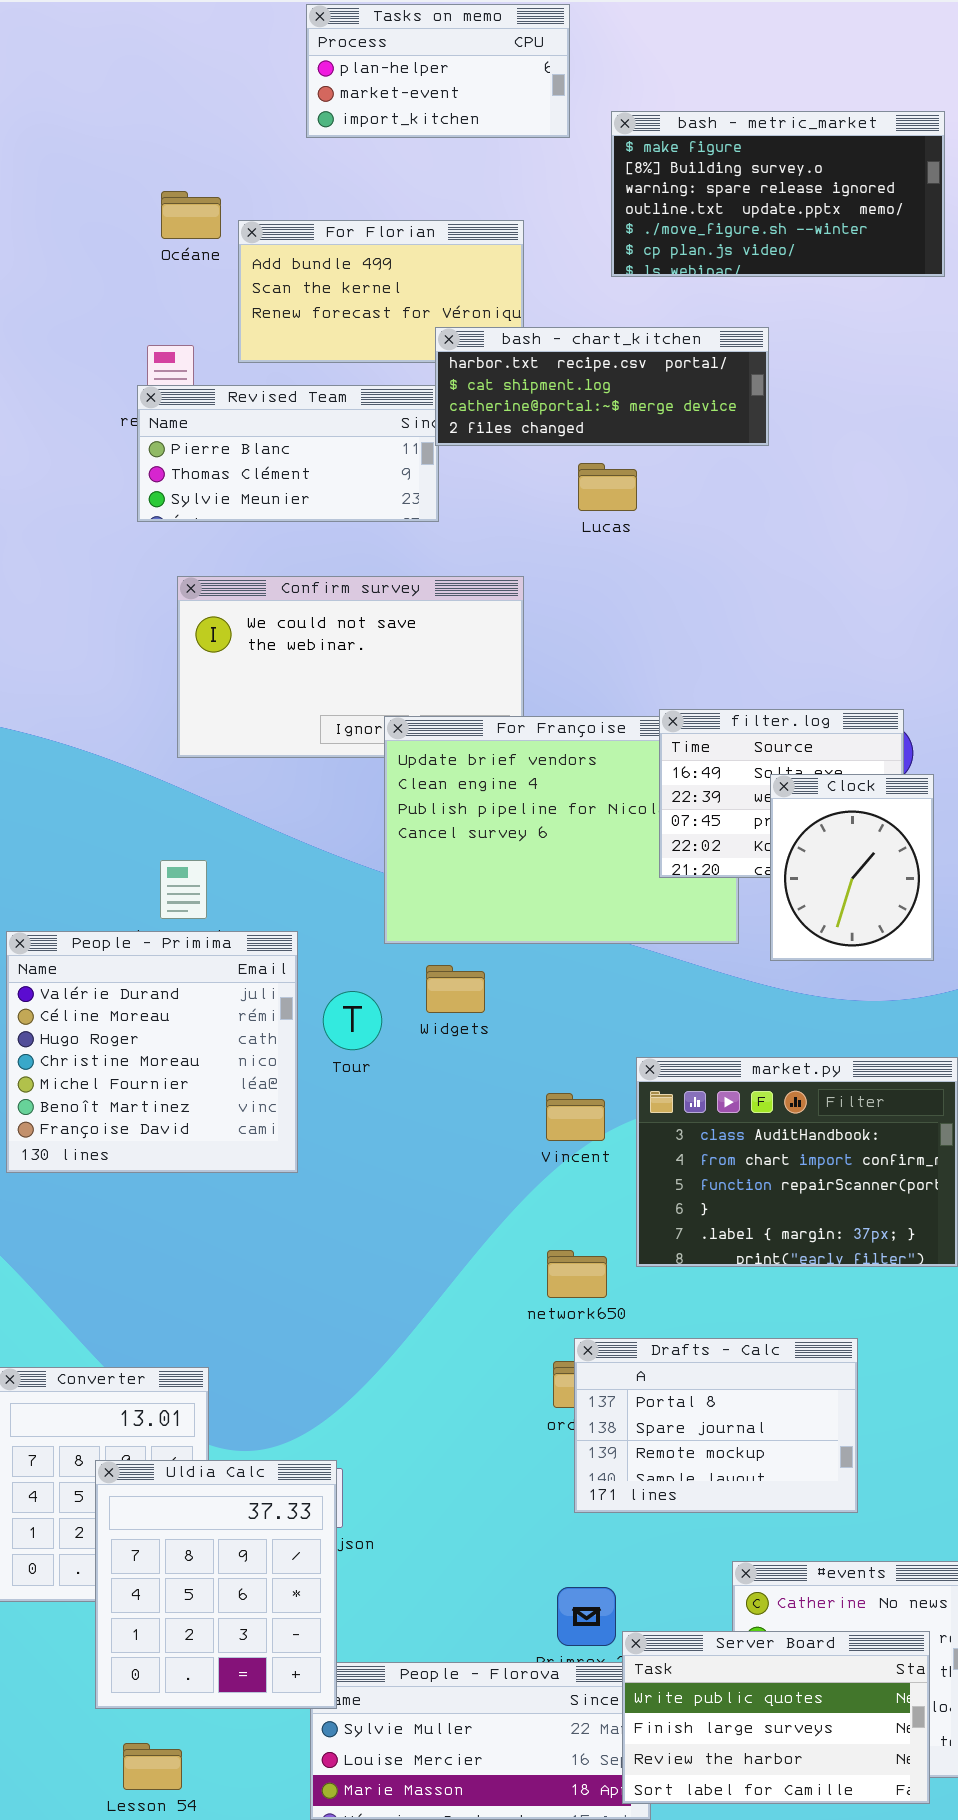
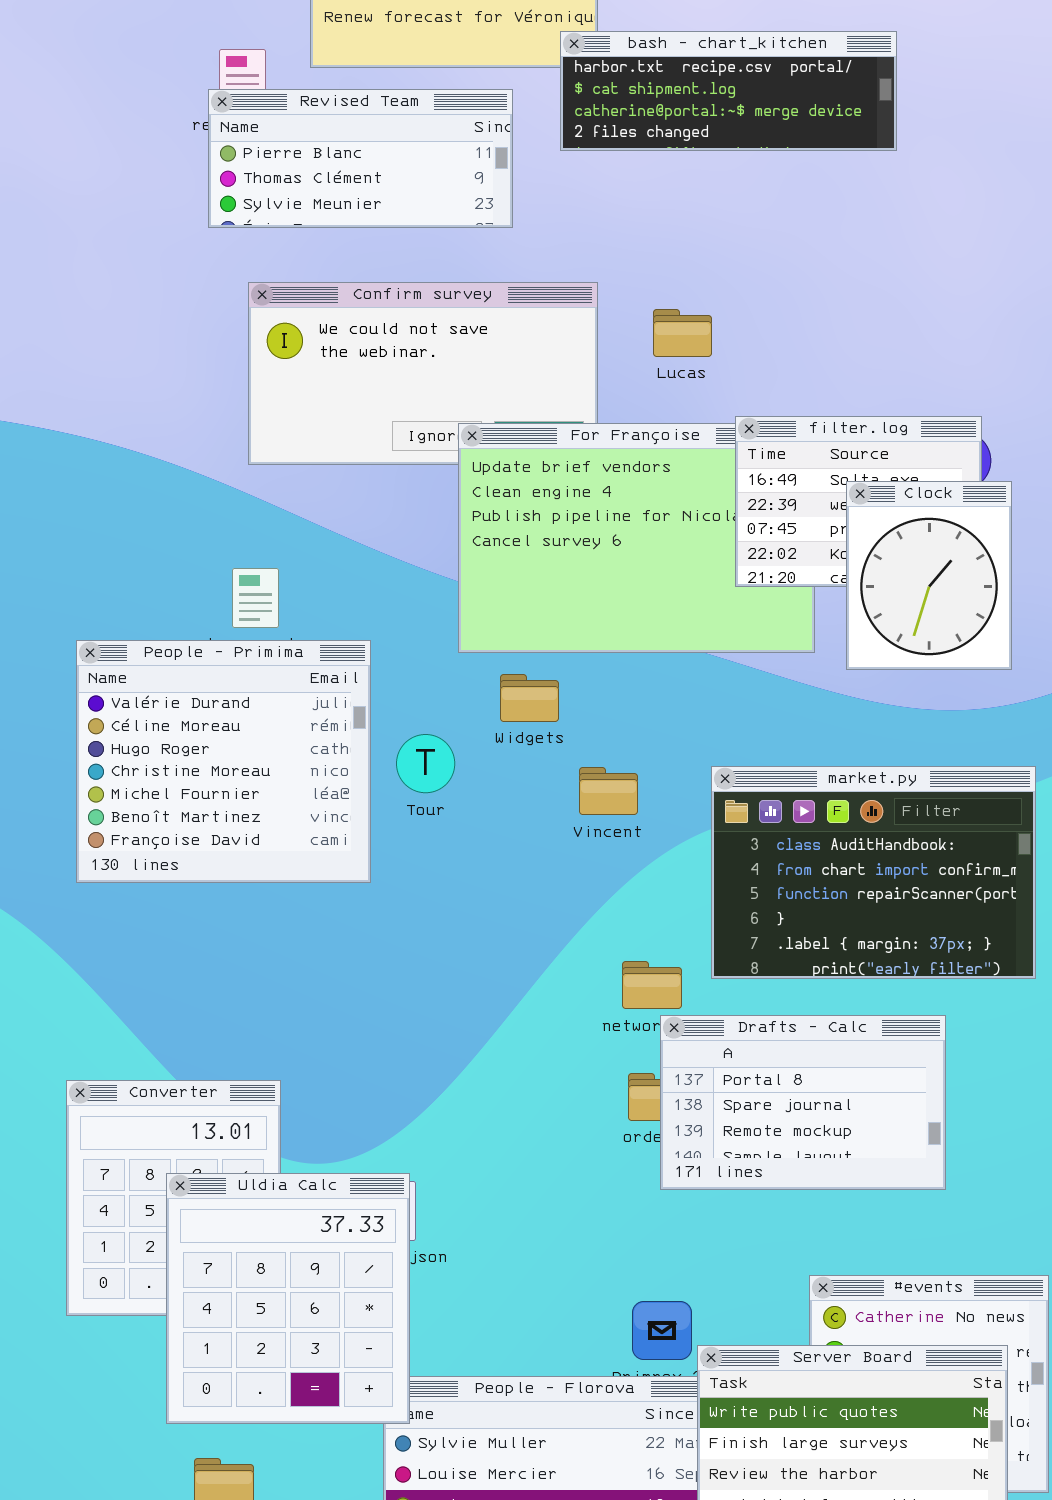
bash - chart_kitchen: [435,327,769,446] -> [560,31,897,151], moved
Lucas: [578,463,637,511] -> [653,309,712,357], moved
Tour: [323,991,382,1050] -> [396,734,455,793], moved
Vincent: [546,1093,605,1141] -> [579,767,638,815], moved
Drafts - Calc: [574,1338,858,1513] -> [660,1015,946,1190], moved

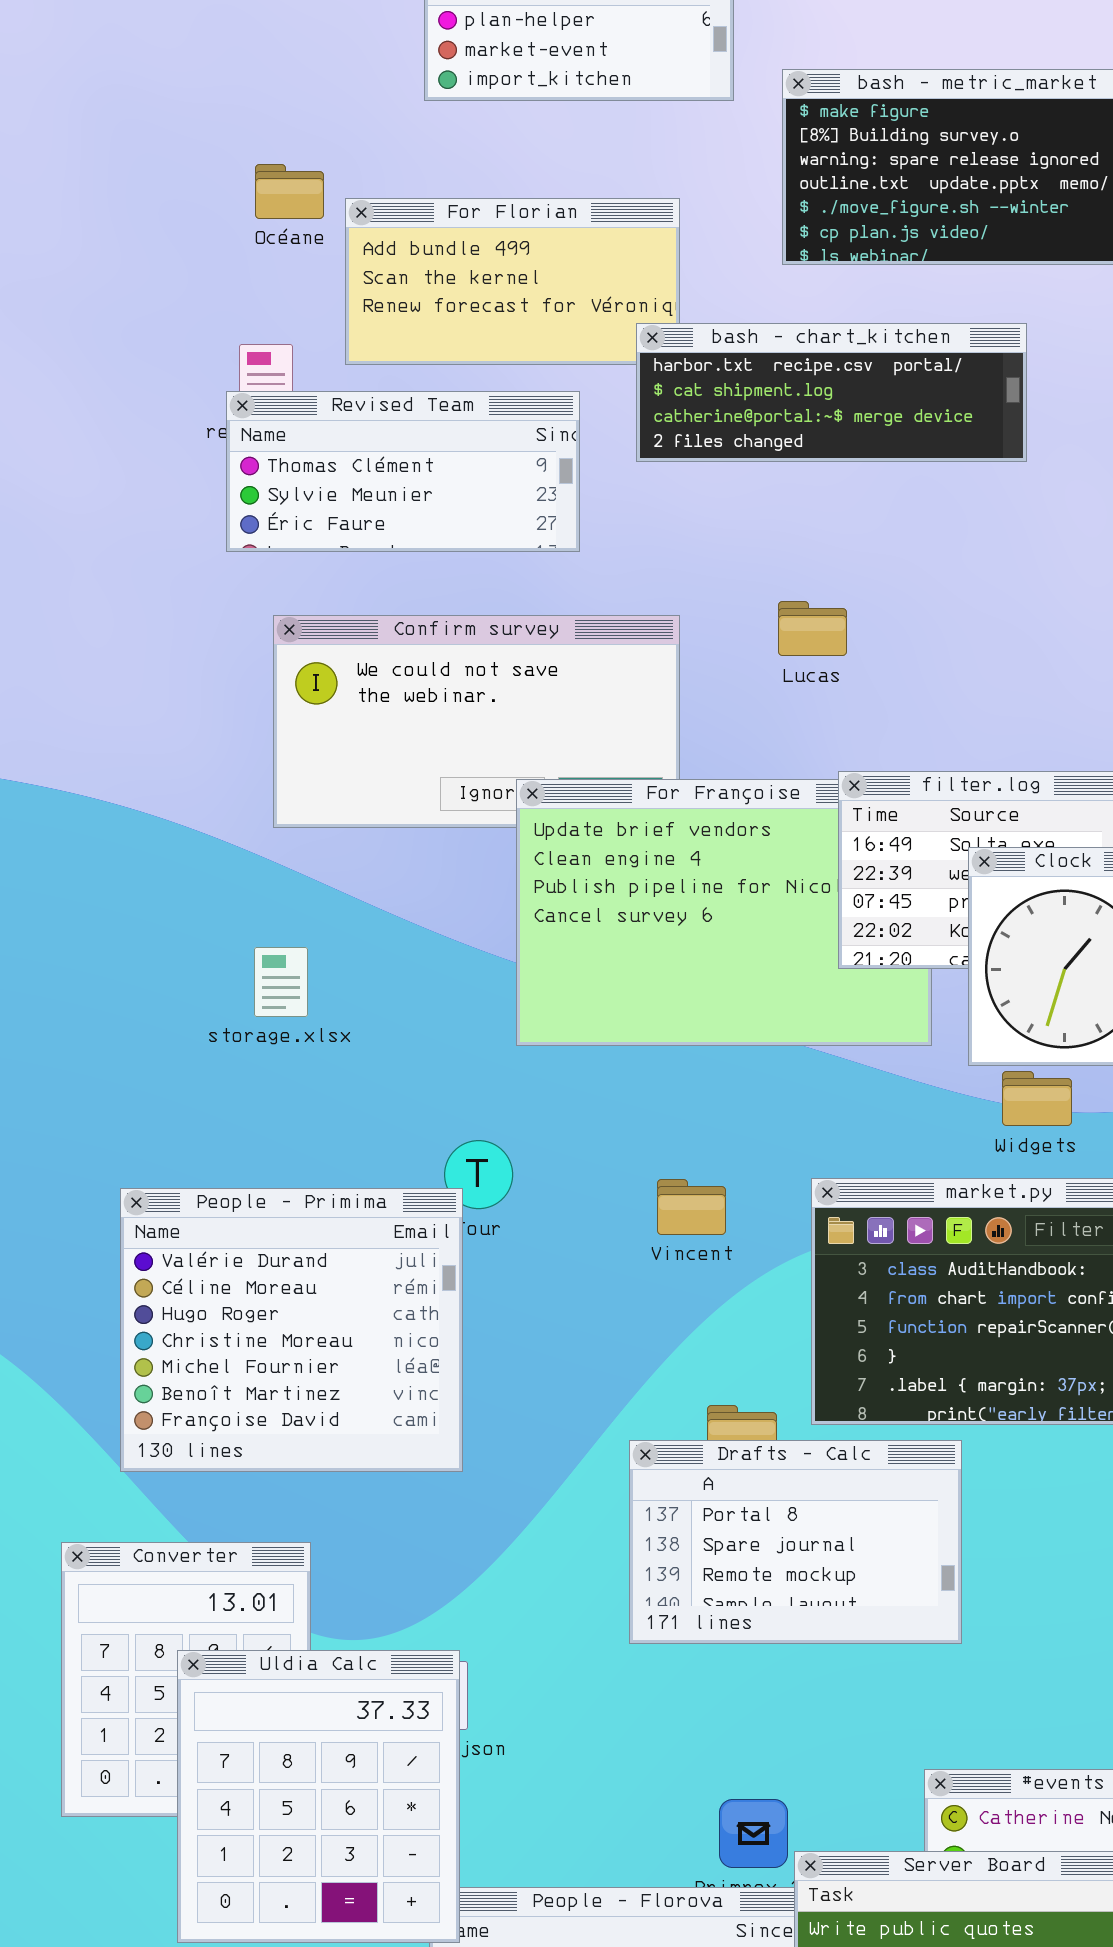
Revised Team: [208,89,513,228] -> [226,391,580,552], scrolled down 1 row
Lucas: [653,309,712,357] -> [778,601,847,656], moved
People - Primima: [76,640,371,883] -> [120,1188,463,1472], moved
Widgets: [500,674,559,722] -> [1002,1071,1072,1126], moved
Drafts - Calc: [660,1015,946,1190] -> [629,1440,962,1644], moved

